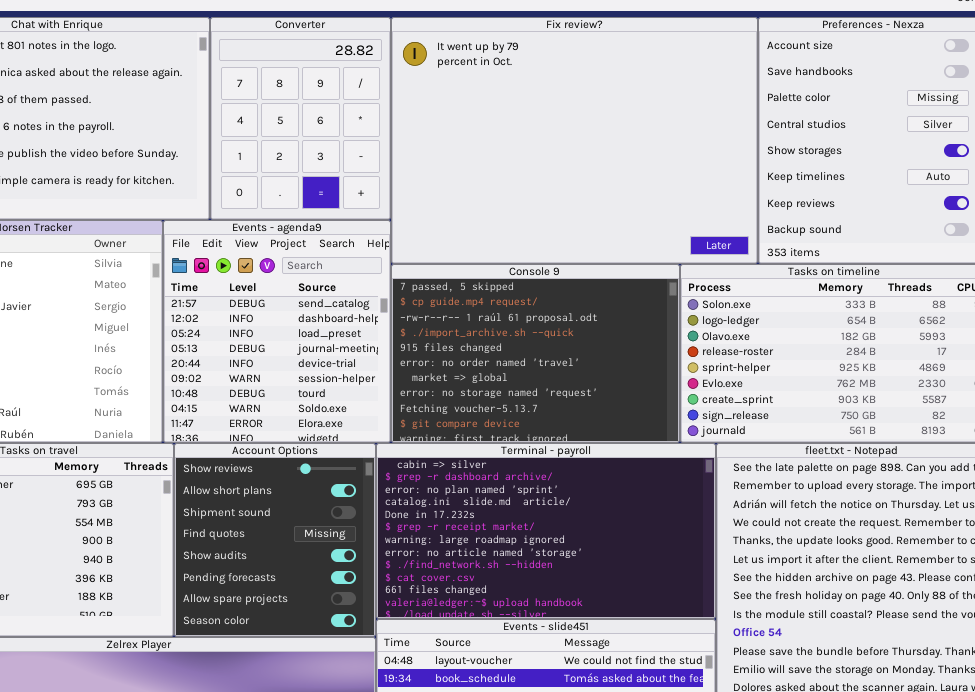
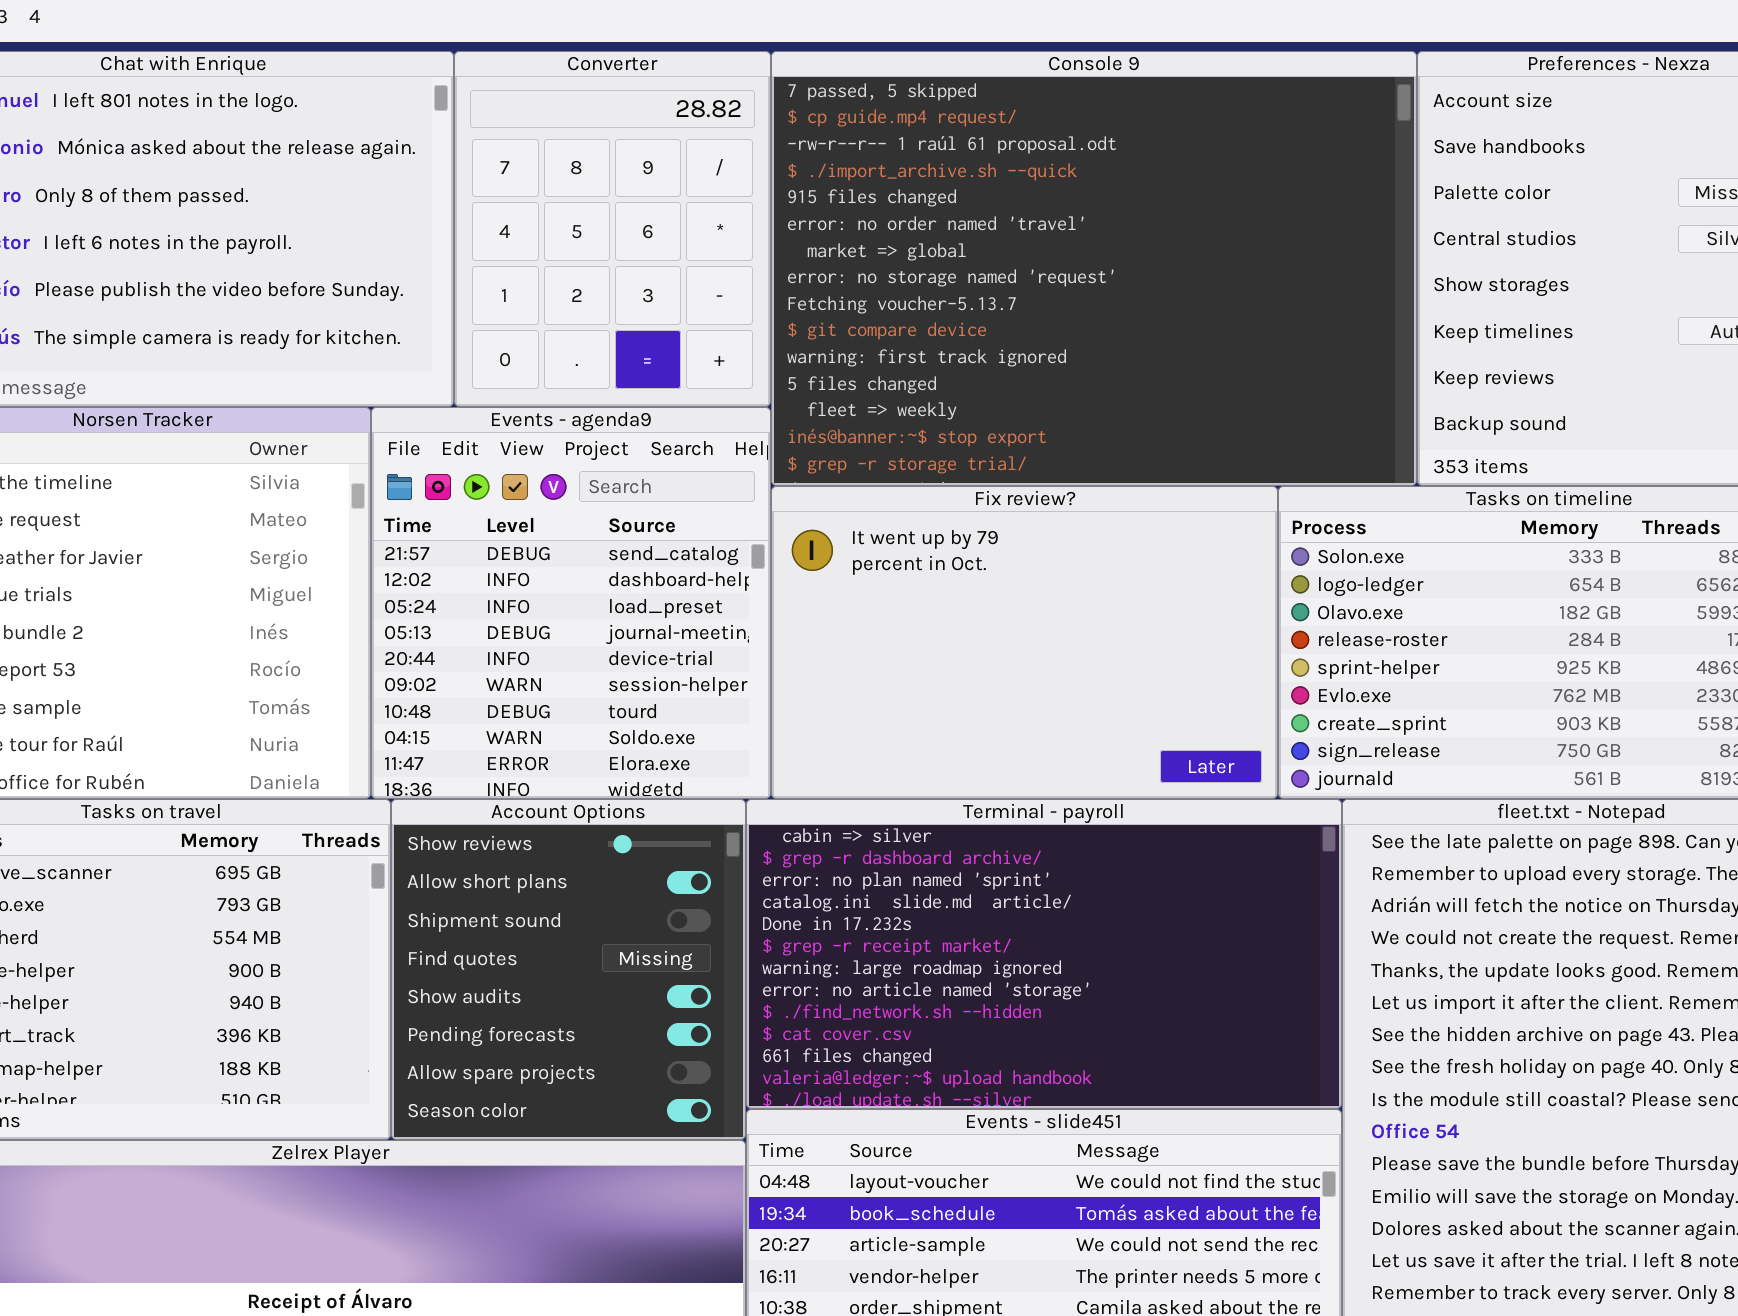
Fix review?: [391,17,758,264] -> [771,486,1278,799], moved, resized
Console 9: [391,264,680,443] -> [771,51,1417,486], moved, resized

